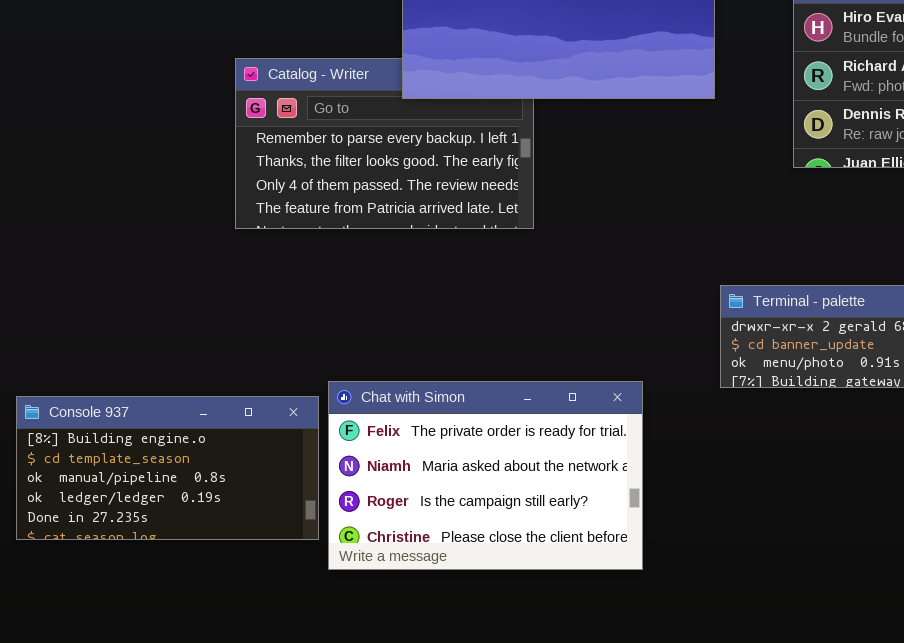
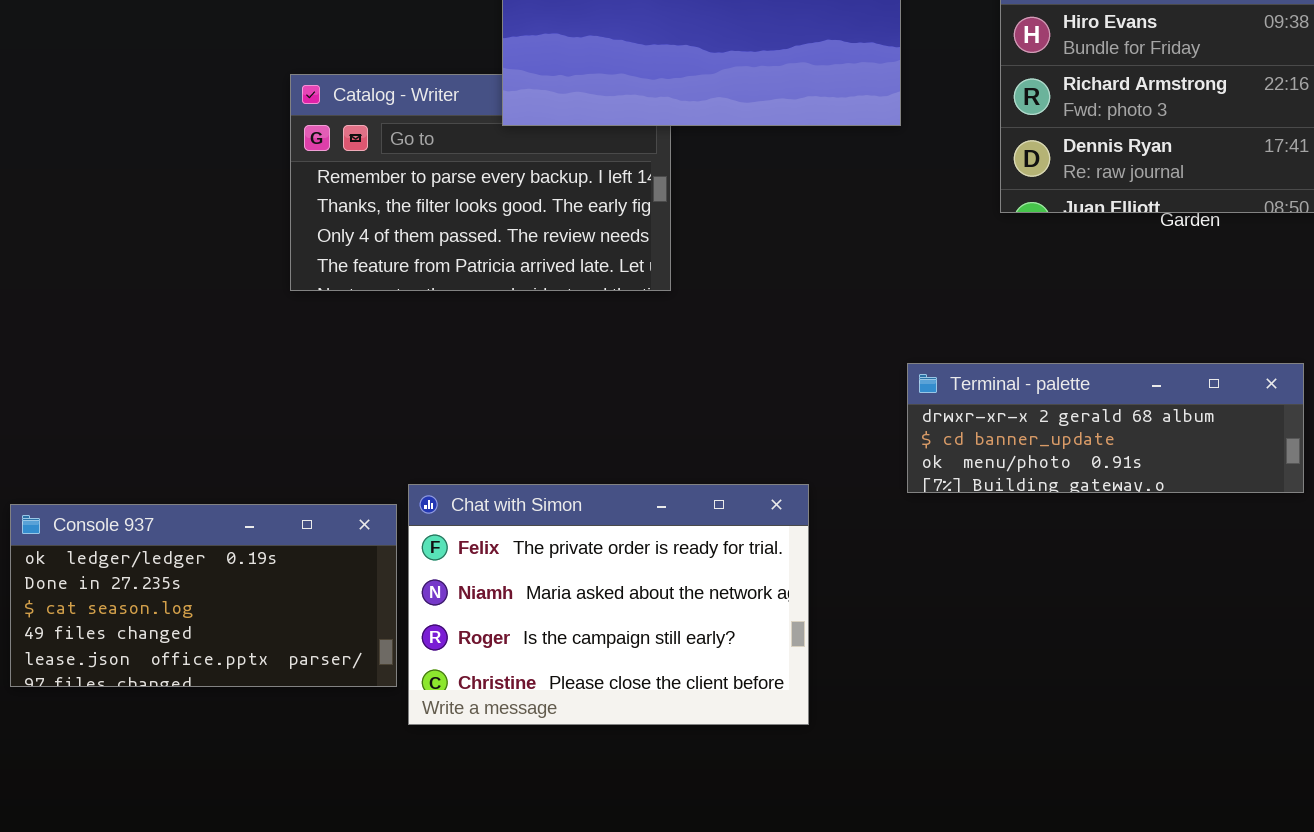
Console 937: [16,396,319,540] -> [10,504,397,687], scrolled down 3 rows

